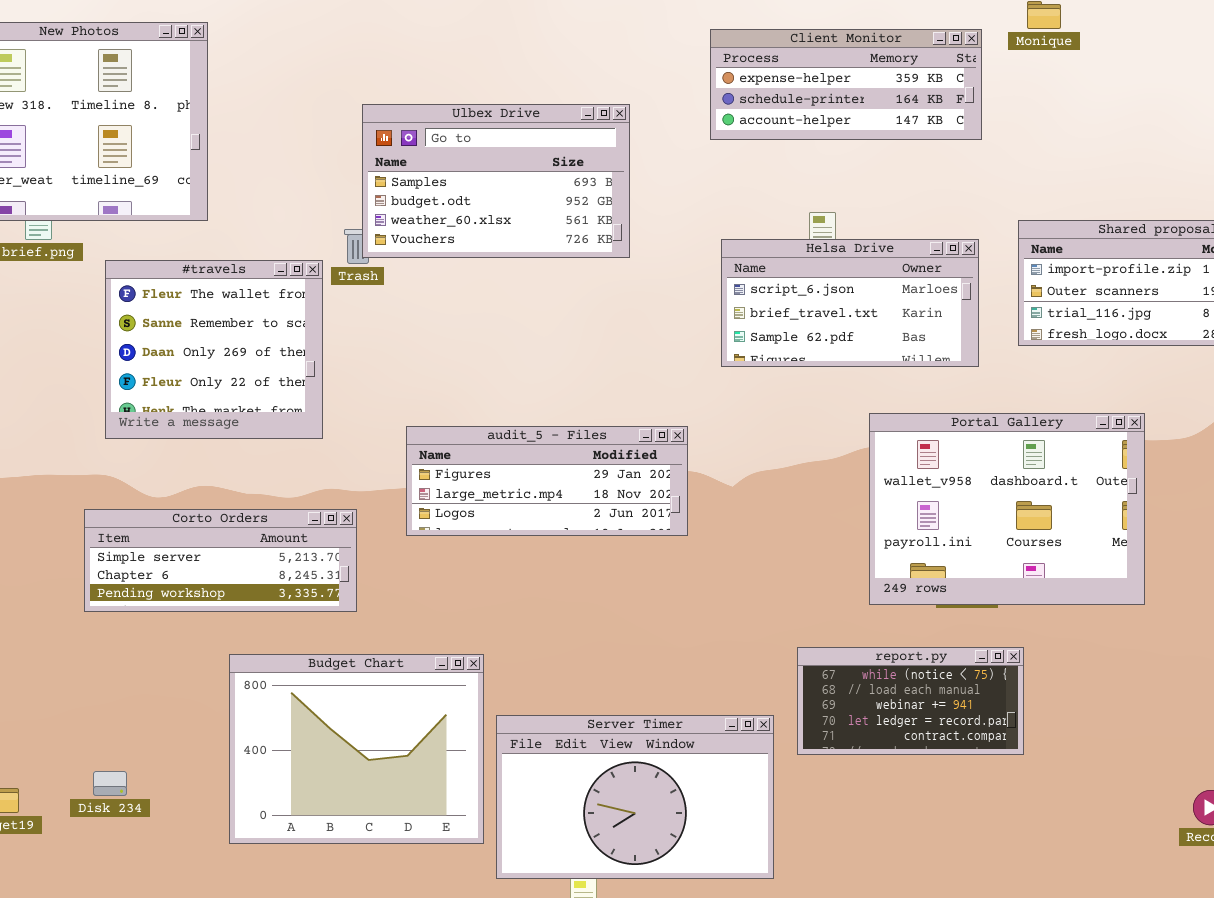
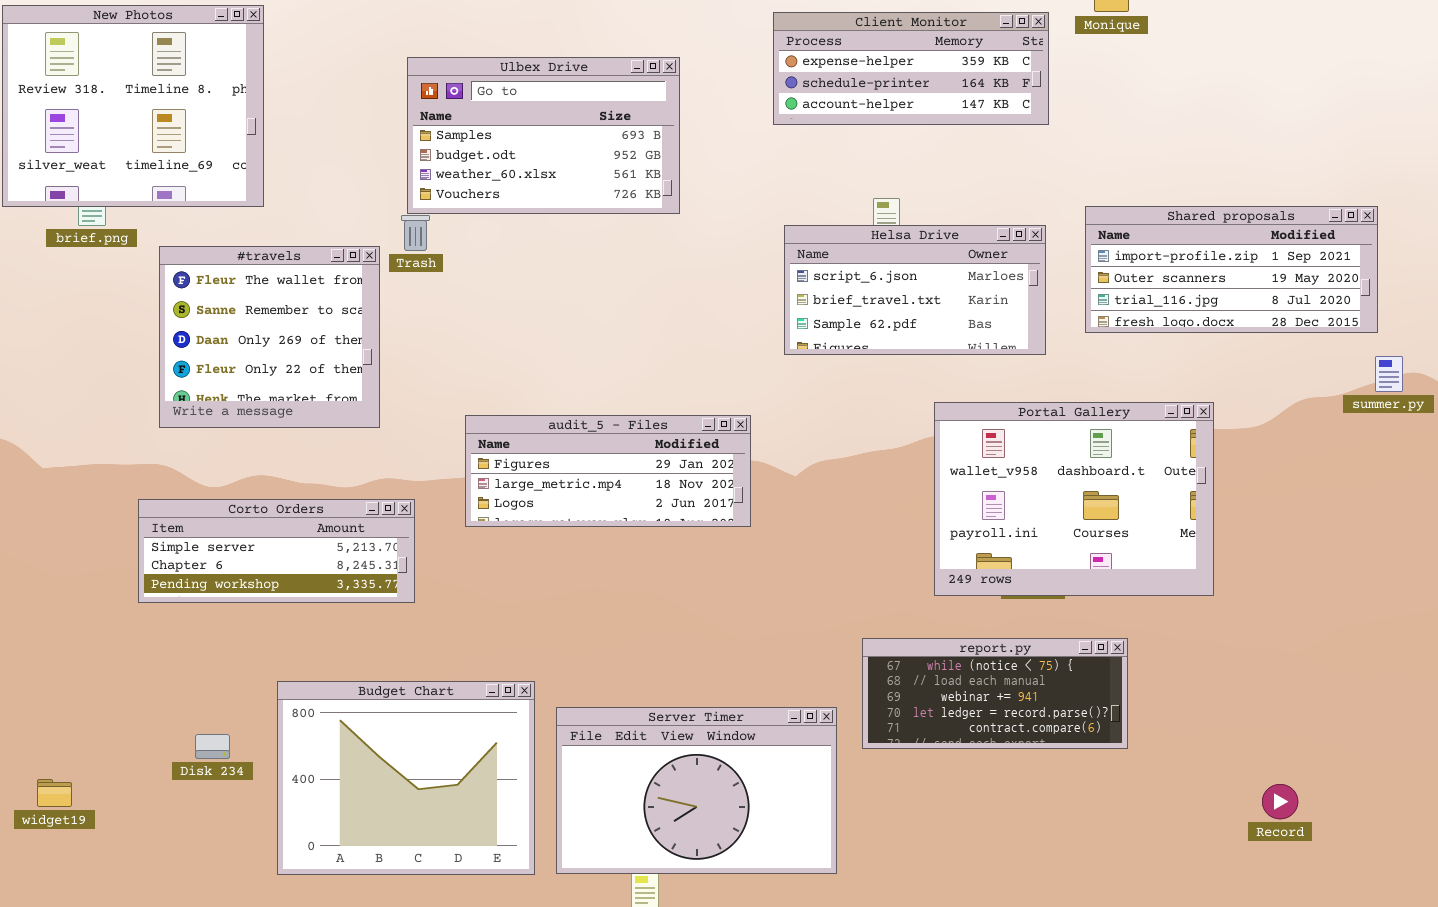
Ulbex Drive: [362,104,630,258] -> [407,57,680,214], moved
report.py: [797,647,1024,755] -> [862,638,1128,749], resized
Budget Chart: [229,654,484,844] -> [277,681,535,875], moved
Disk 234: [93,771,127,796] -> [195,734,230,759], moved

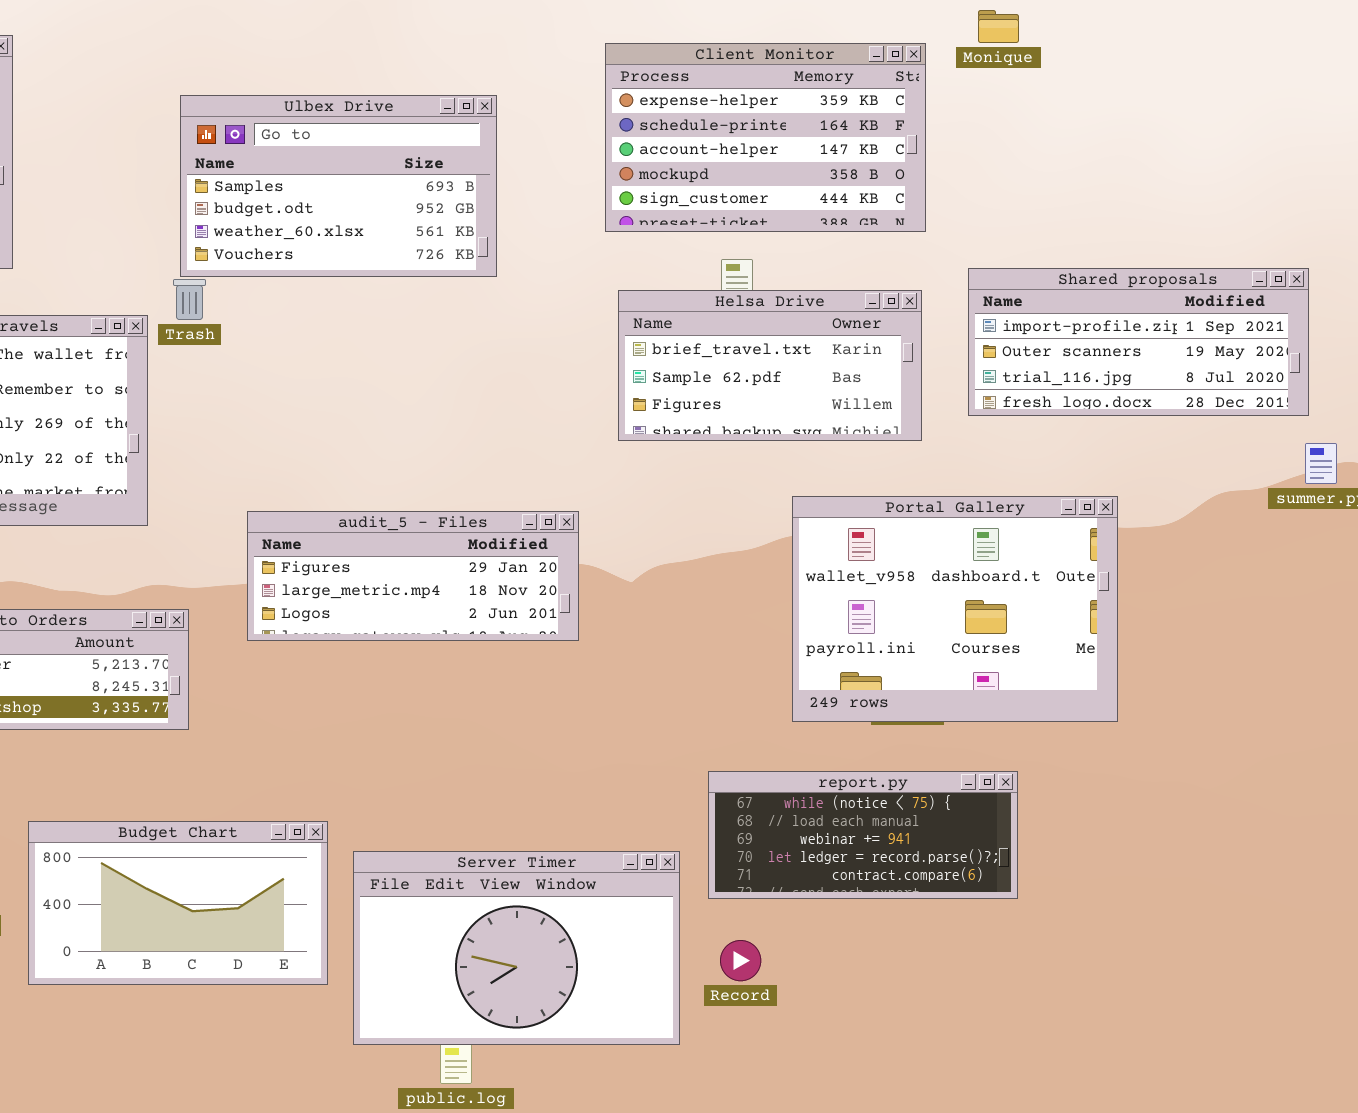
Client Monitor: [773,12,1049,125] -> [605,43,926,232], resized
Helsa Drive: [784,225,1046,355] -> [618,290,922,441], scrolled down 1 row
Budget Chart: [277,681,535,875] -> [28,821,328,985], resized
Record: [1262,784,1298,819] -> [720,940,761,981], moved

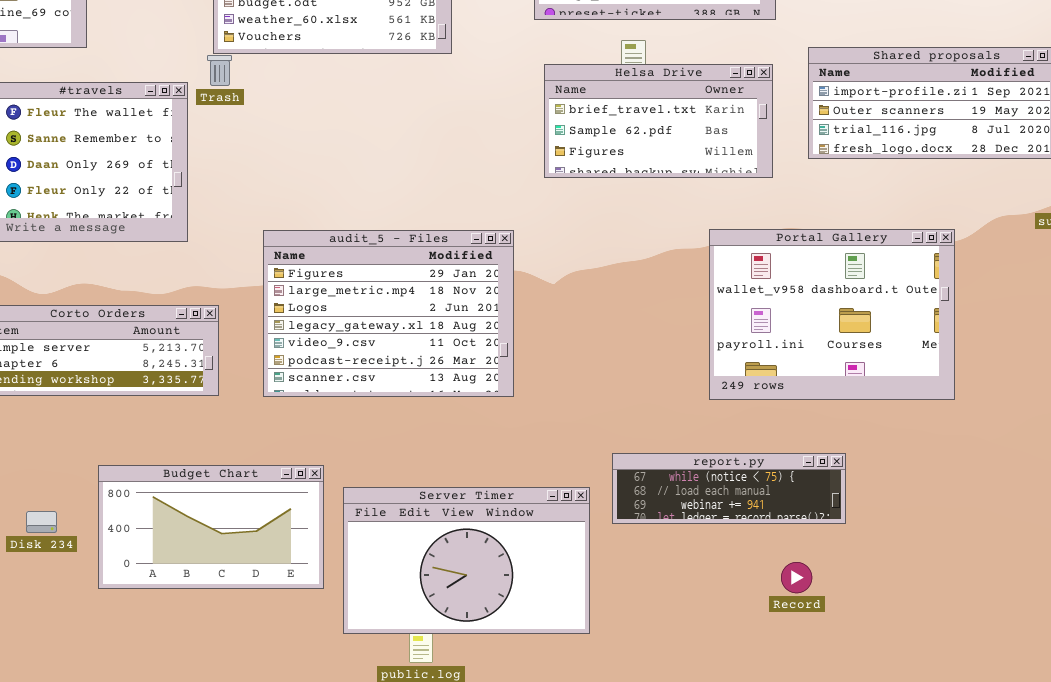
Portal Gallery: [792,496,1118,722] -> [709,229,955,400], moved
audit_5 - Files: [247,511,579,641] -> [263,230,514,397], resized
report.py: [708,771,1018,899] -> [612,453,846,524], resized
Record: [720,940,761,981] -> [781,562,812,593], moved

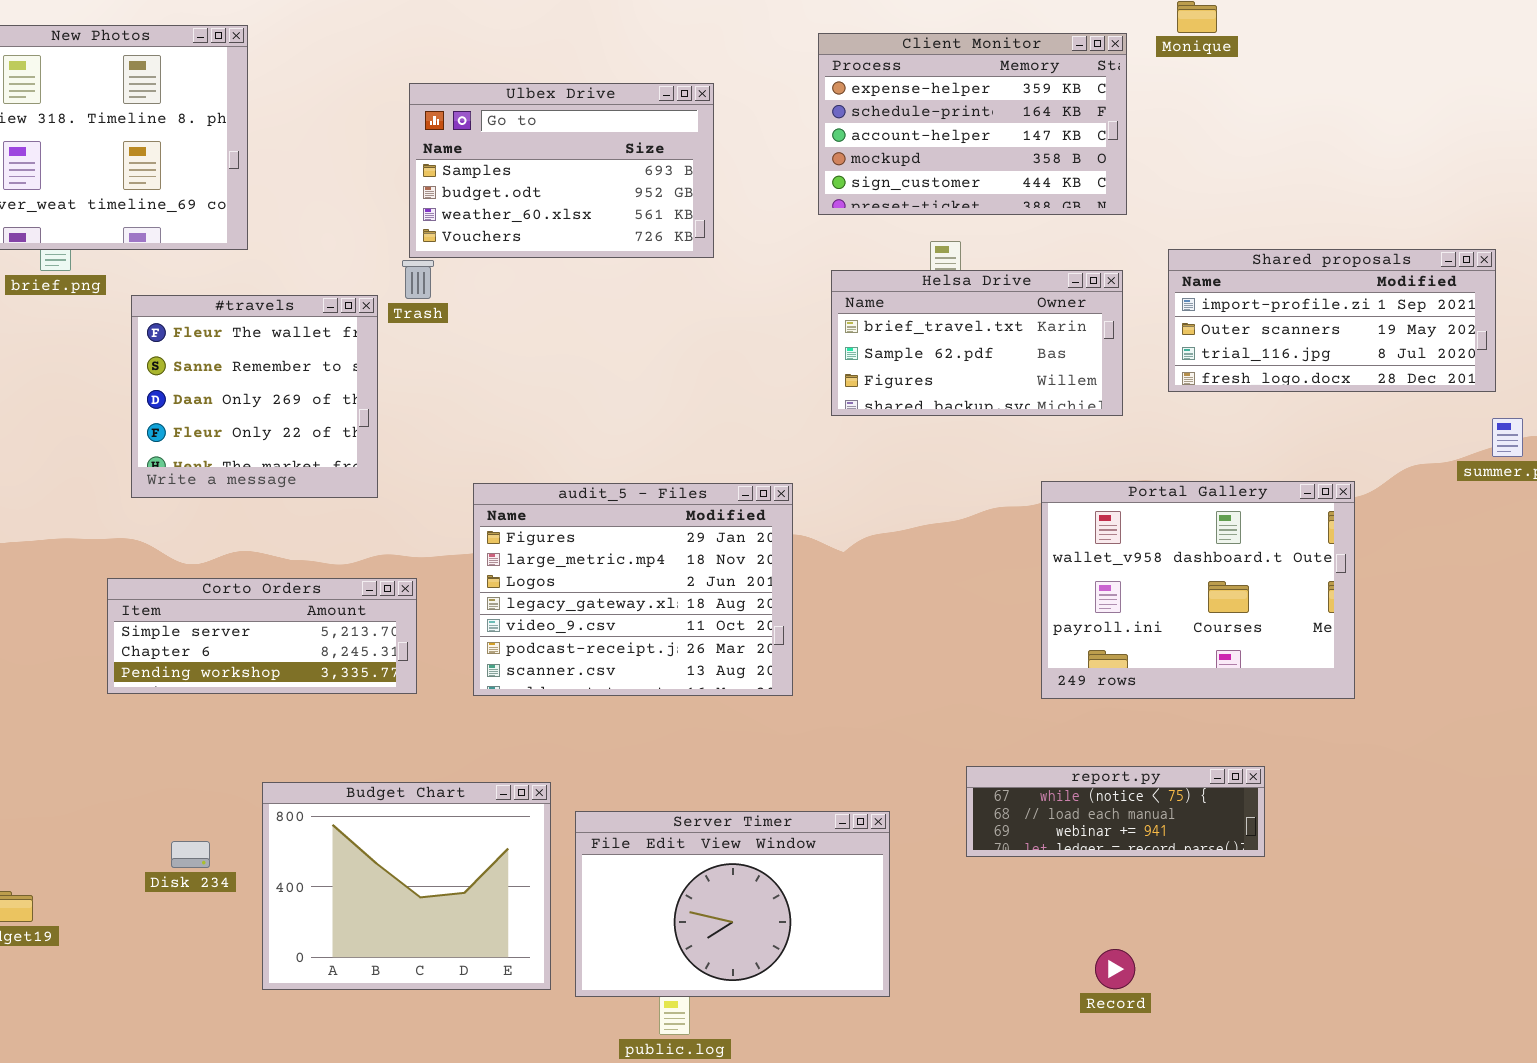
report.py: [612,453,846,524] -> [966,766,1265,857], moved
Budget Chart: [98,465,324,589] -> [262,782,551,990], resized
Record: [781,562,812,593] -> [1095,949,1135,989], moved

